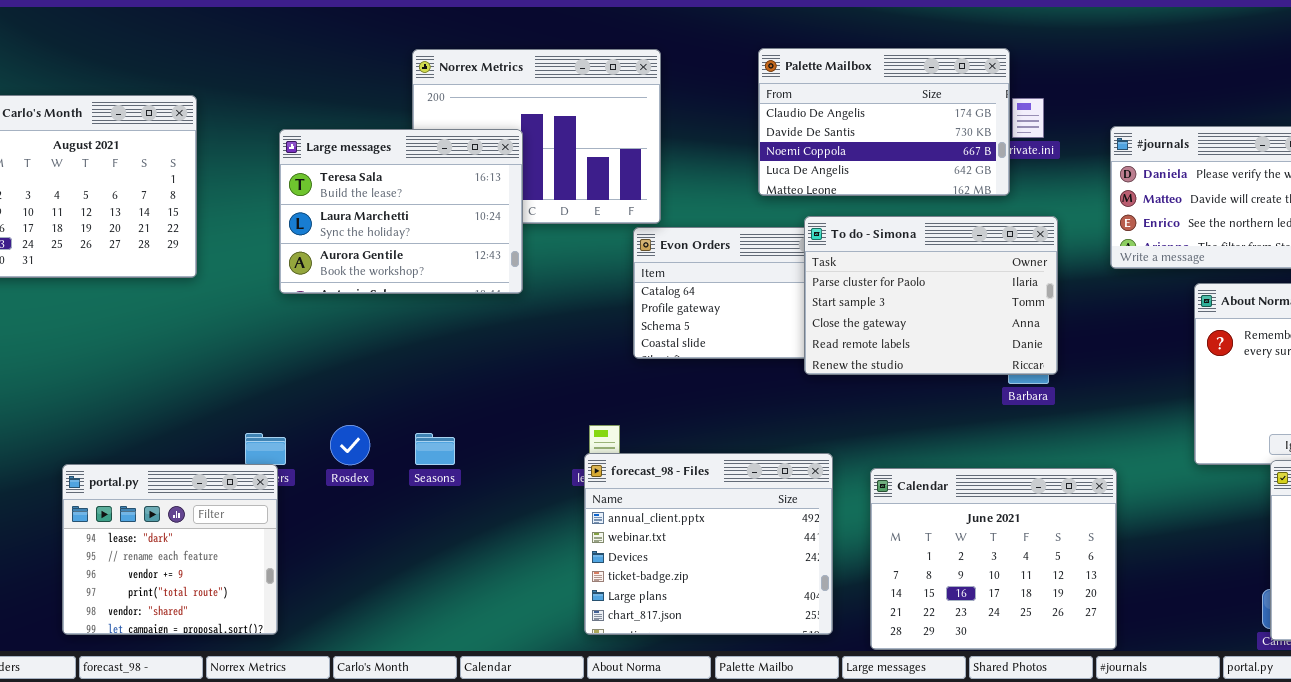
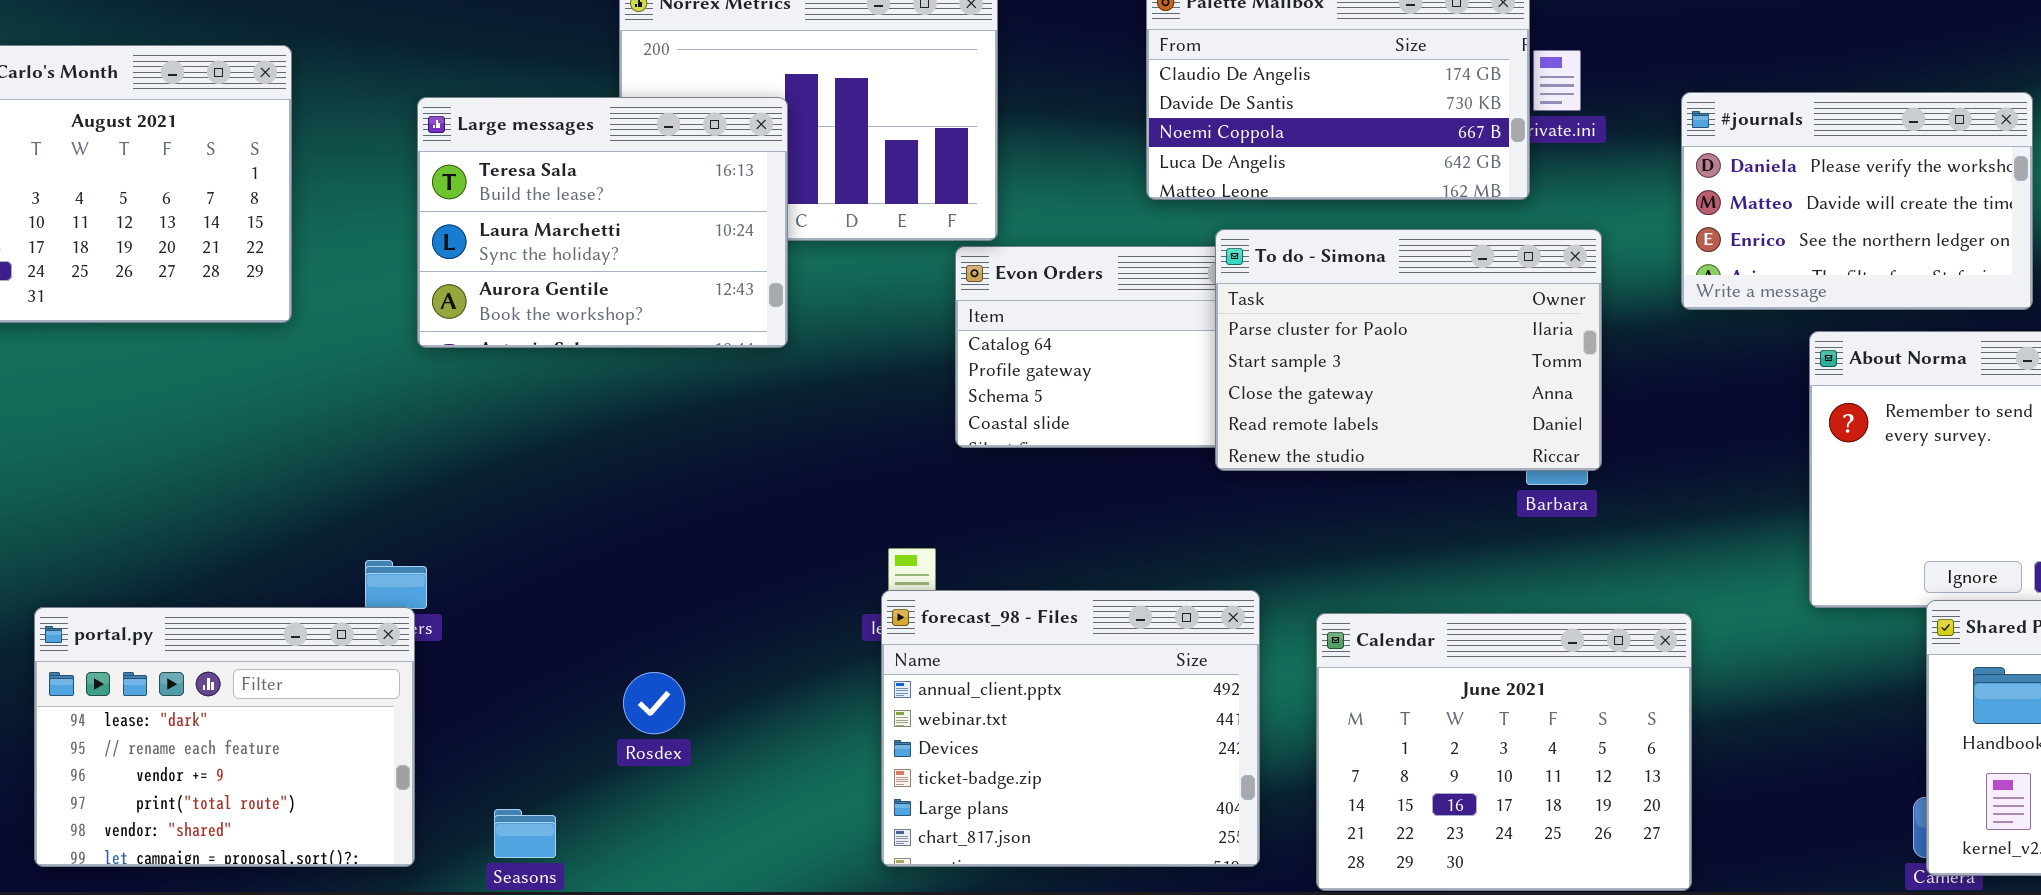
Rosdex: [330,425,370,465] -> [623,672,685,734], moved
Seasons: [415,433,455,465] -> [494,809,556,858], moved
portal.py: [62,464,278,635] -> [34,607,415,867], resized

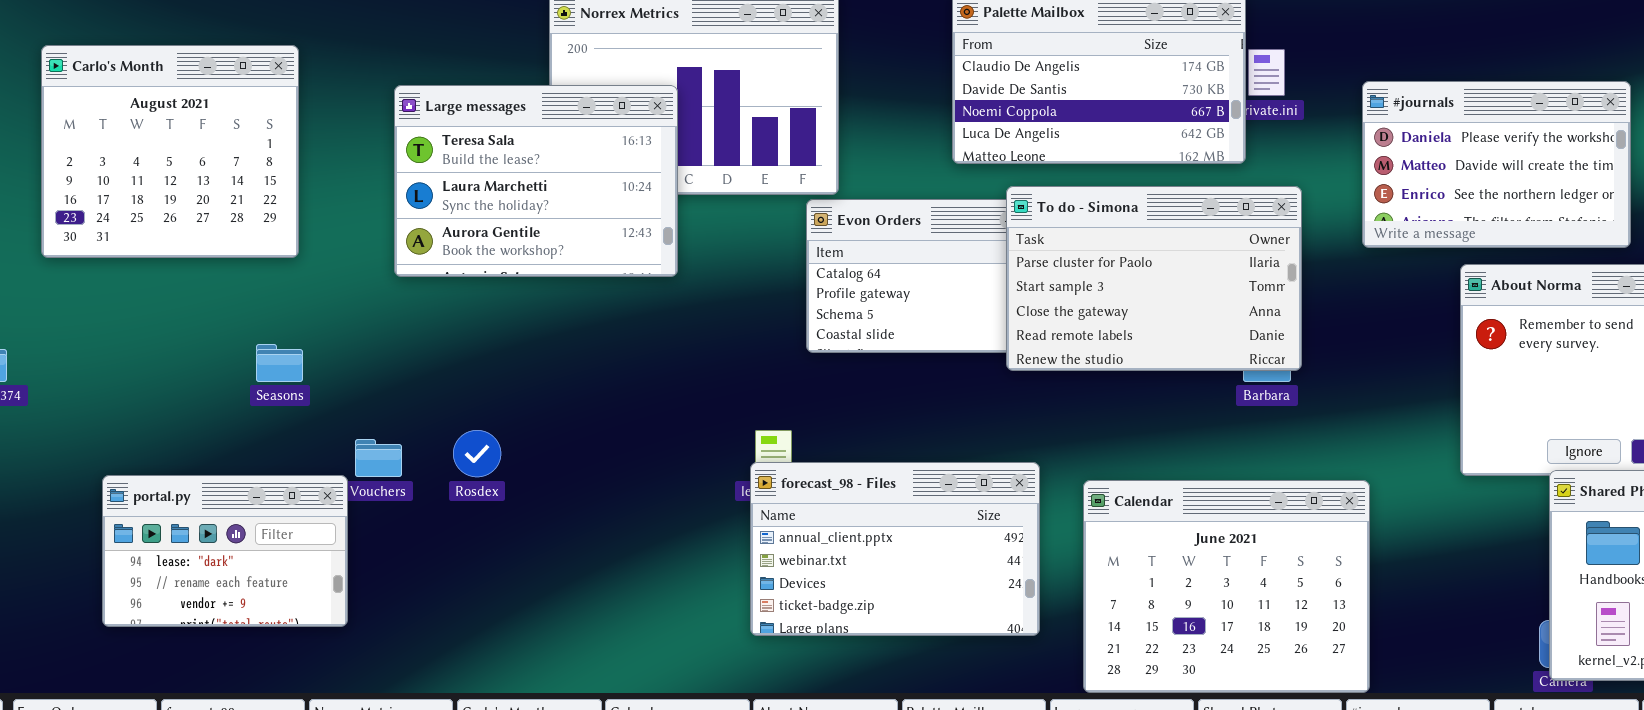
forecast_98 - Files: [881,590,1260,867] -> [750,462,1040,636], resized
portal.py: [34,607,415,867] -> [102,475,348,627], resized
Rosdex: [623,672,685,734] -> [453,430,501,477], moved
Seasons: [494,809,556,858] -> [256,344,303,382], moved

